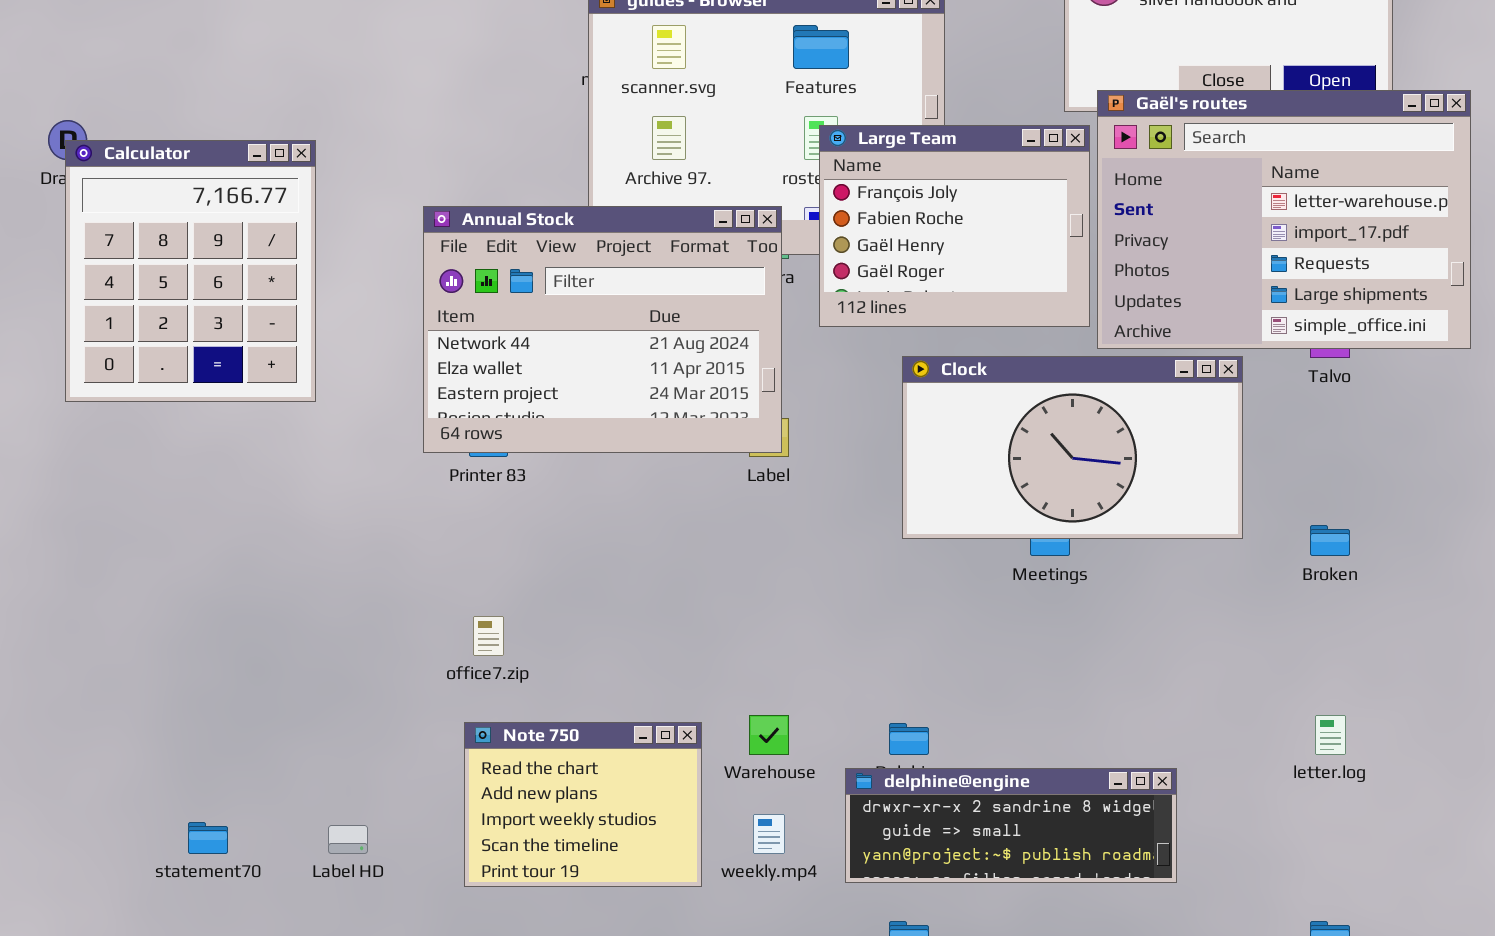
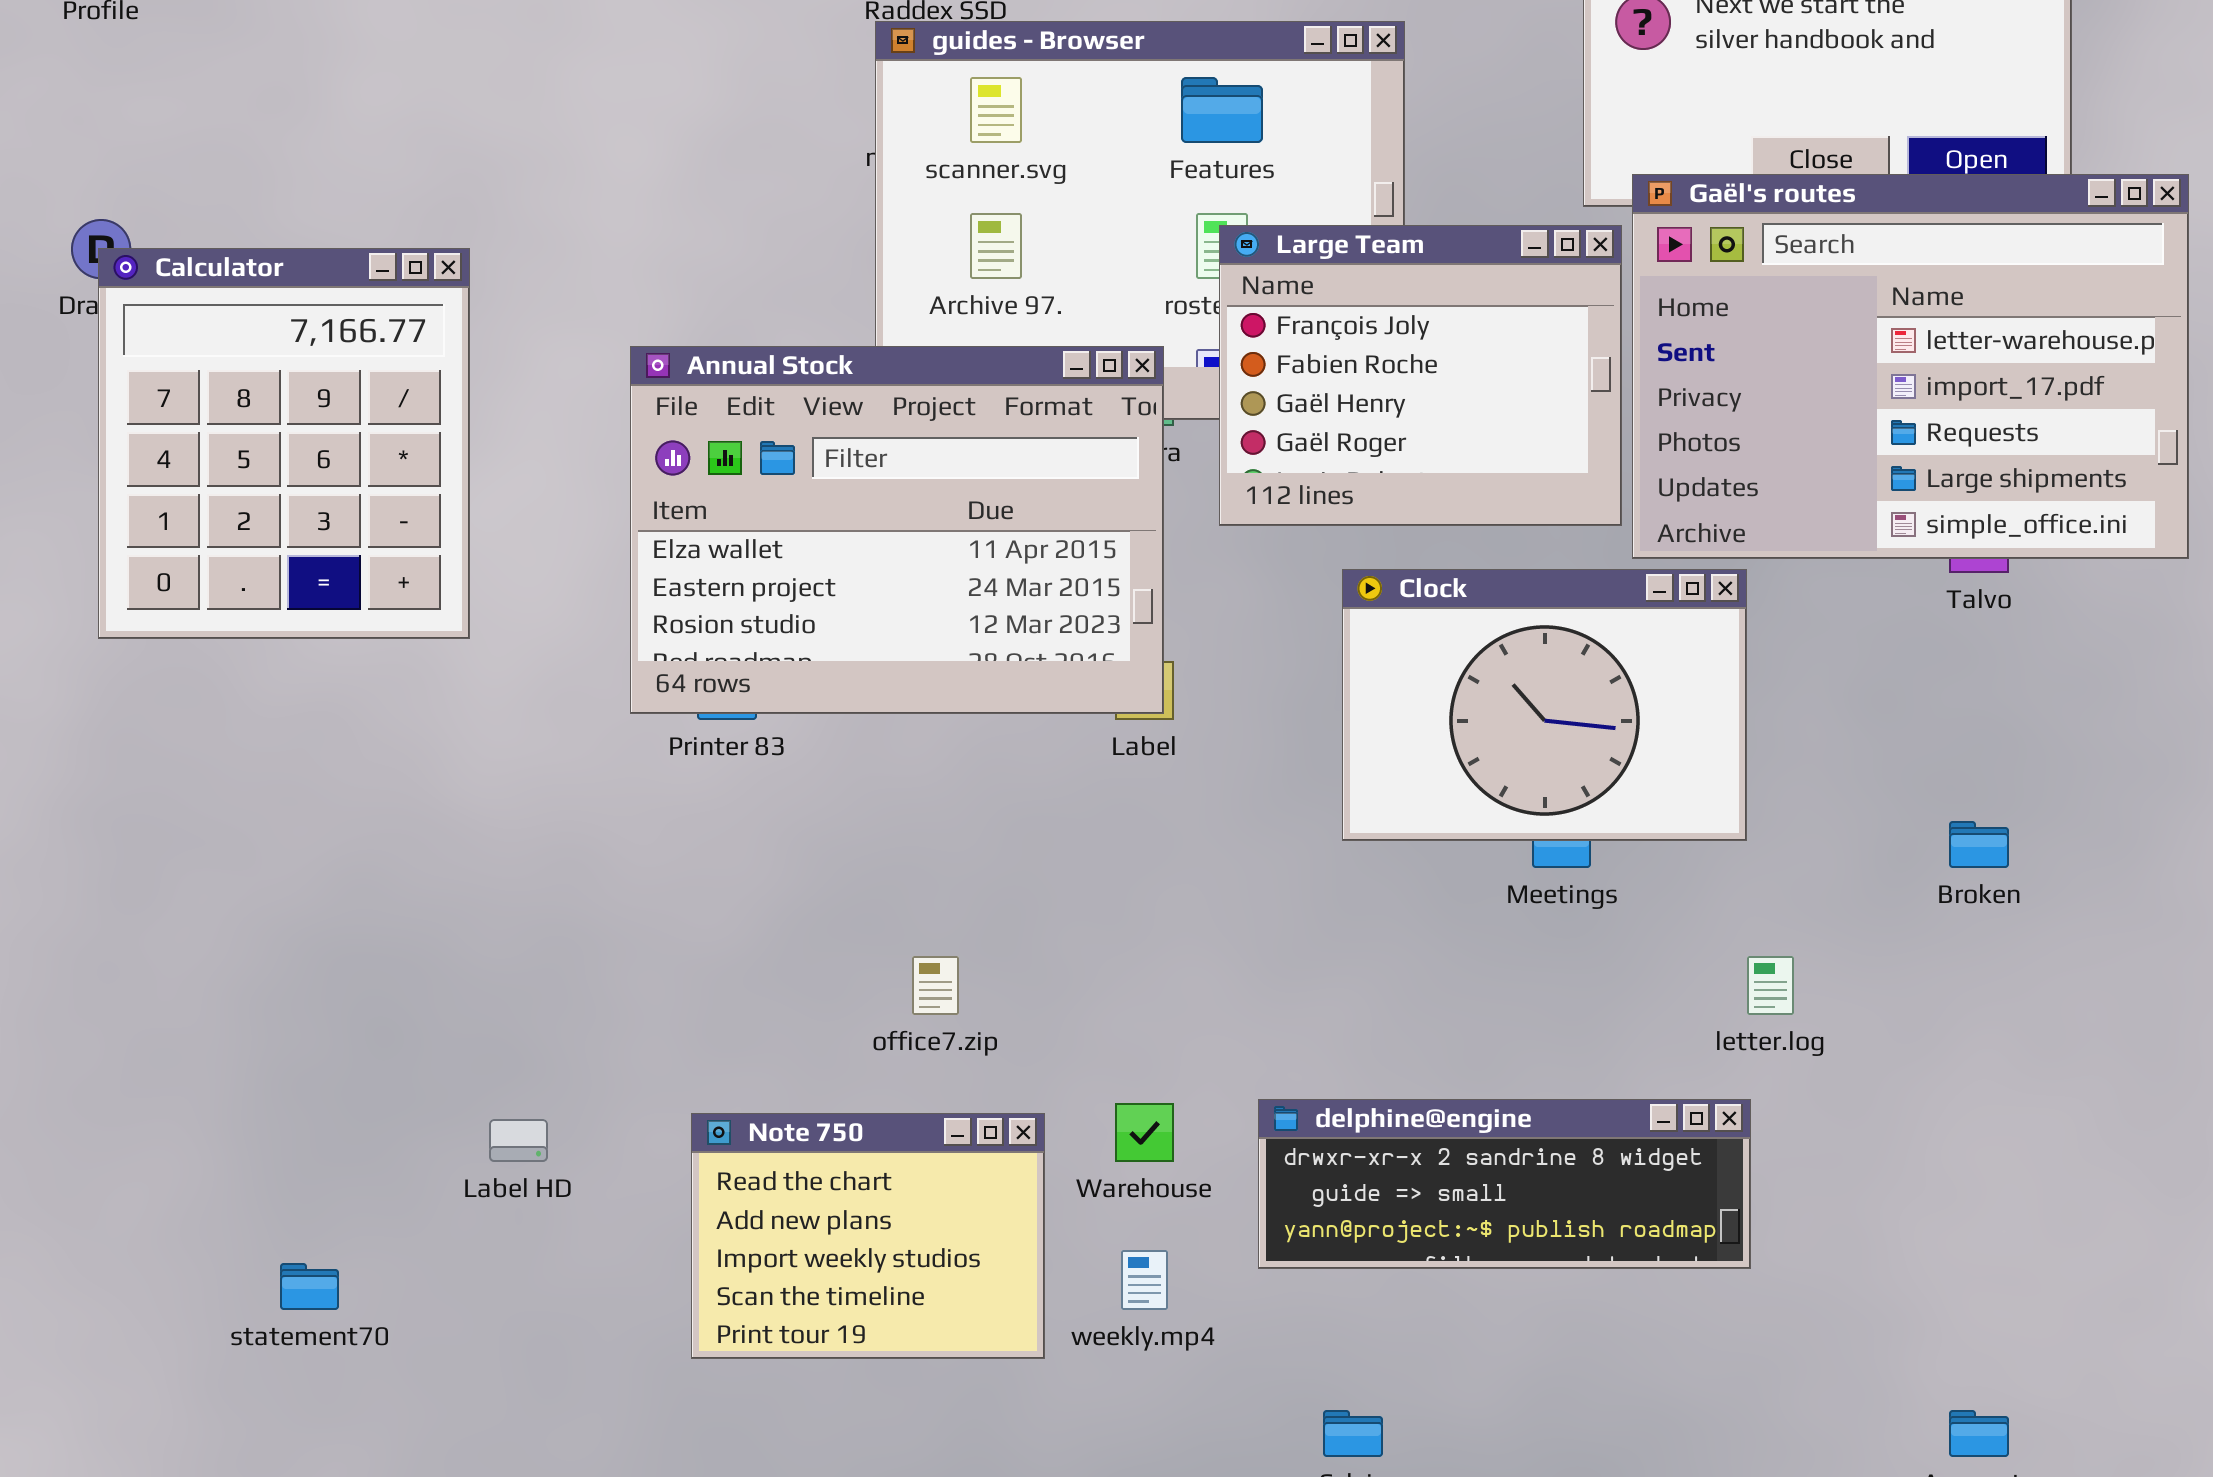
Annual Stock: [423,206,782,453] -> [630,346,1164,714], scrolled down 1 row
Clock: [902,356,1243,539] -> [1342,569,1747,841], resized
office7.zip: [473,616,504,656] -> [912,956,959,1015], moved
letter.log: [1315,715,1346,755] -> [1747,956,1794,1015], moved
delphine@engine: [845,768,1177,883] -> [1258,1099,1751,1269], moved
Label HD: [328,825,368,854] -> [489,1119,548,1162], moved

